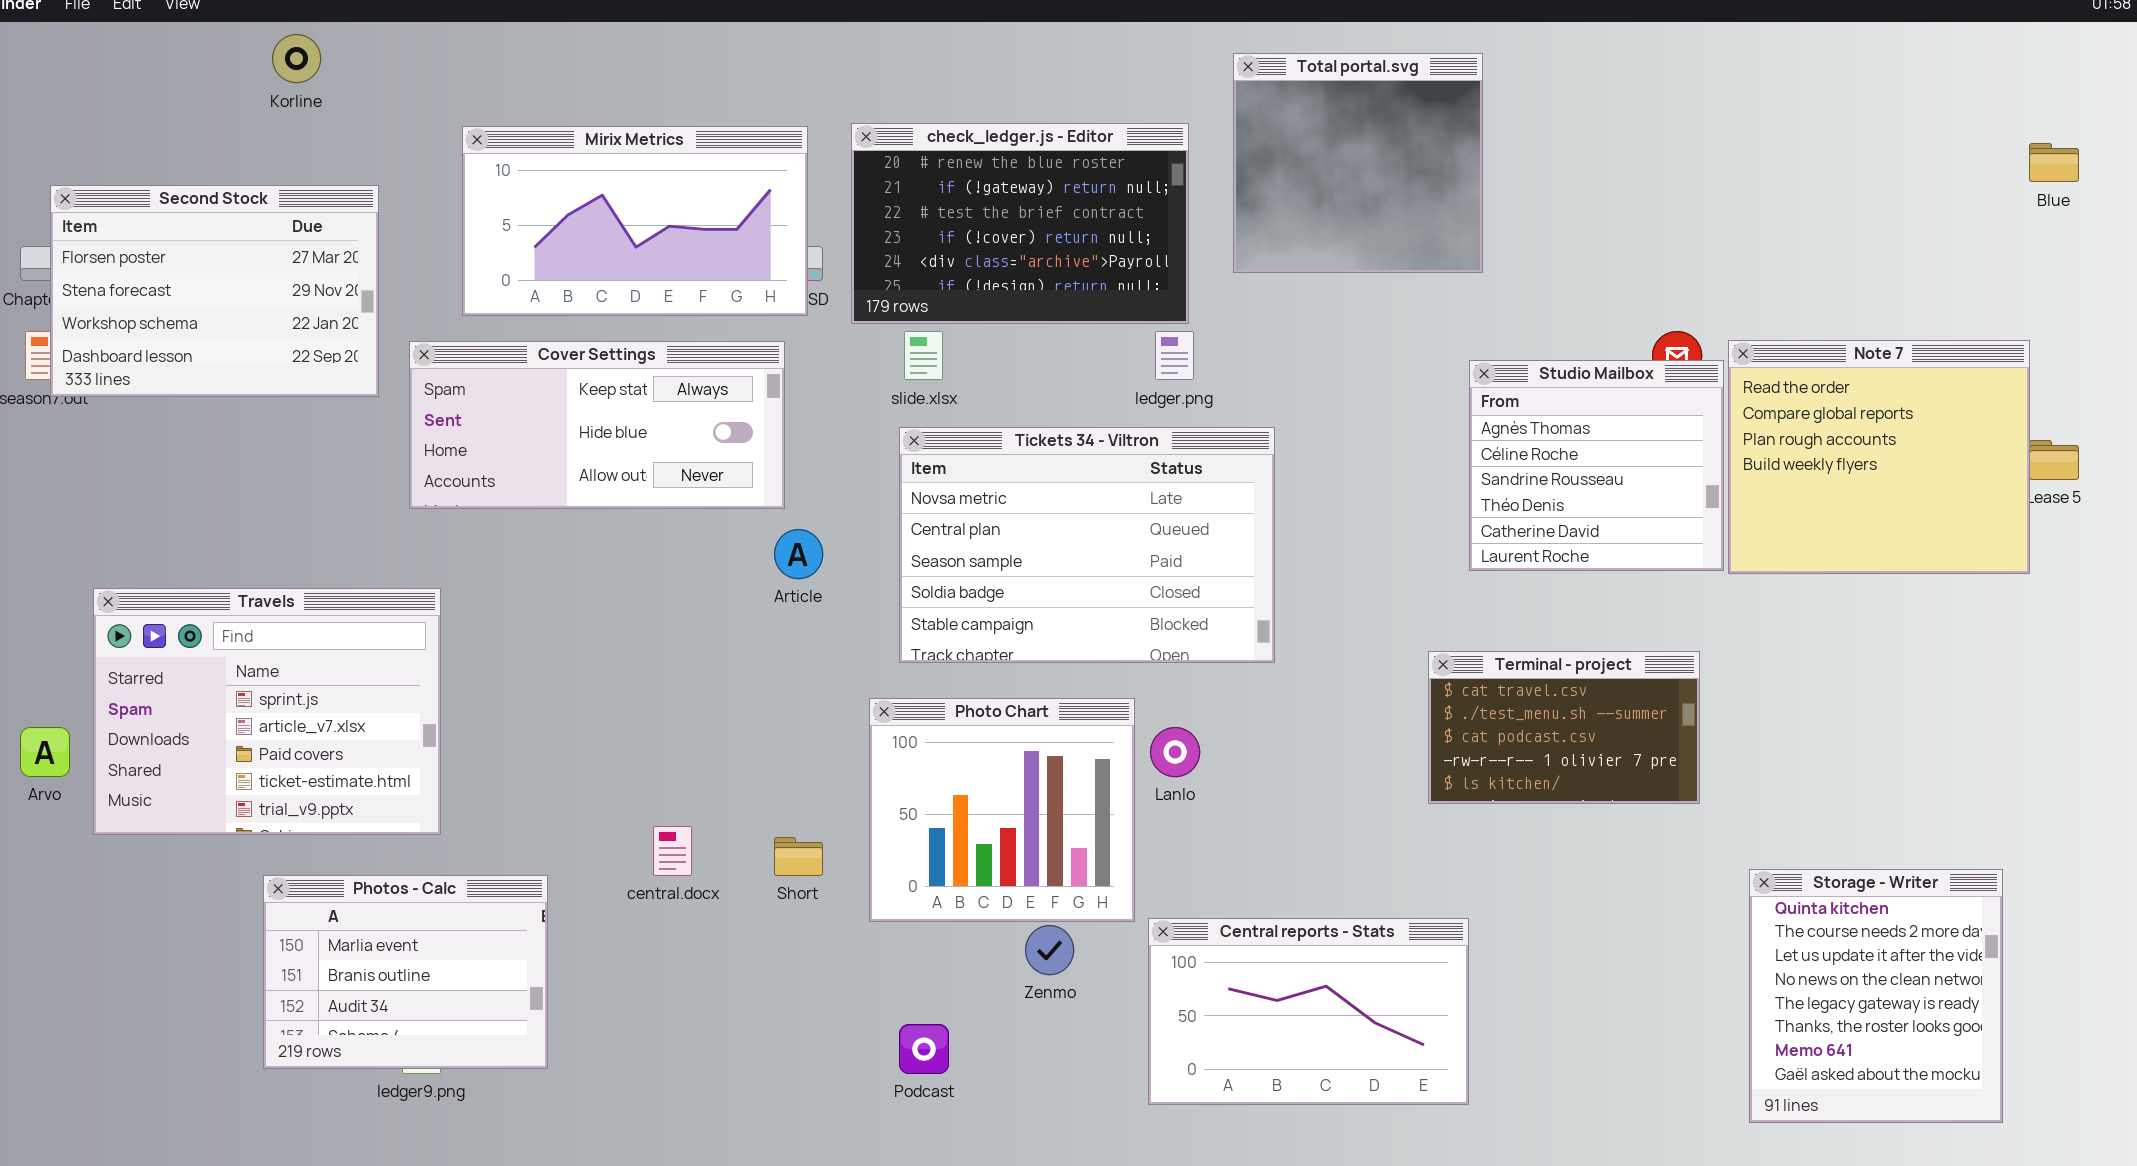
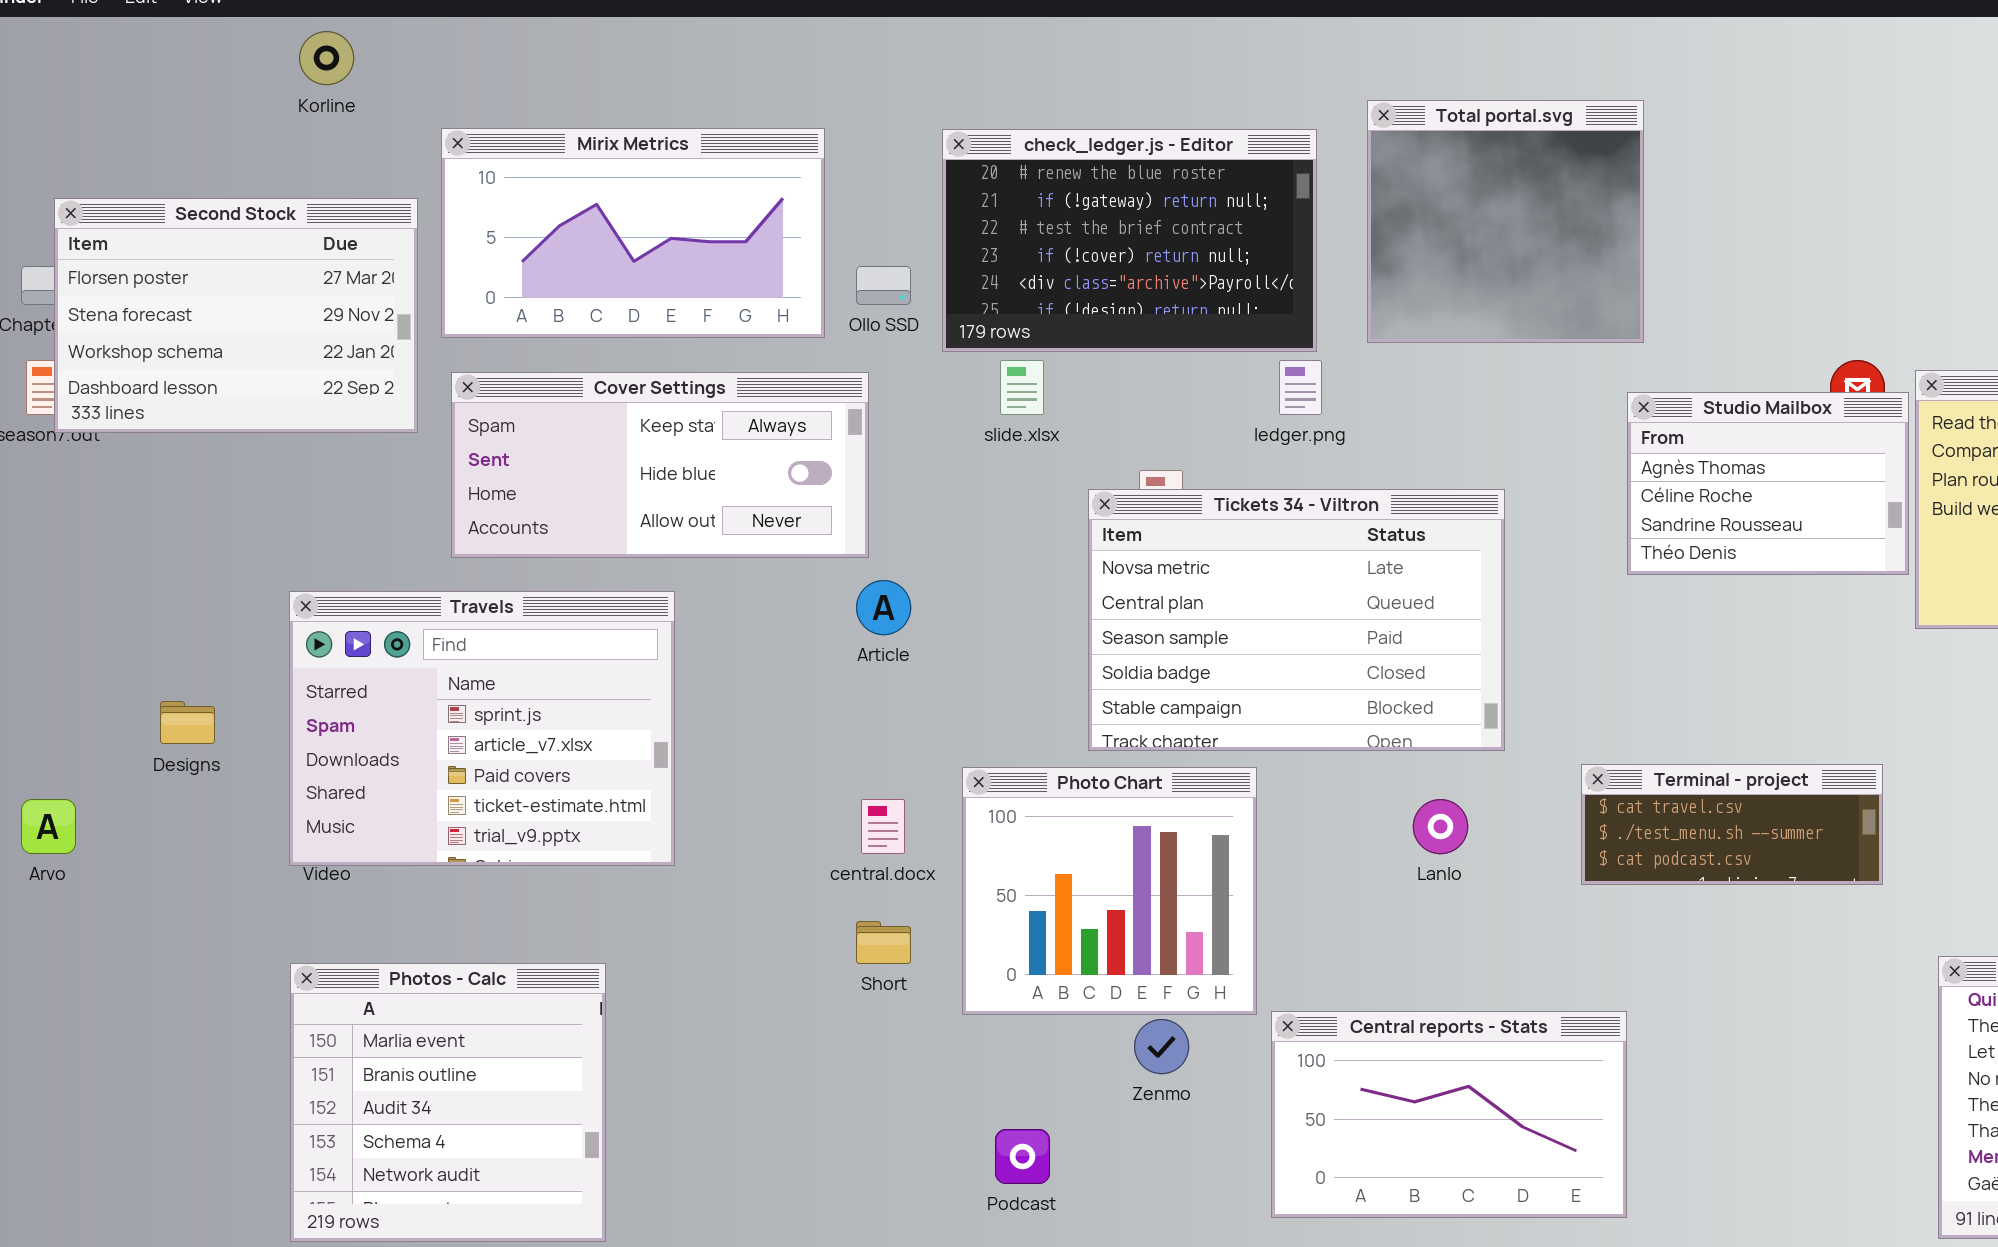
Total portal.svg: [1233,53,1483,273] -> [1367,100,1644,343], moved
Mirix Metrics: [462,126,808,316] -> [441,128,825,338], moved
Studio Mailbox: [1469,360,1724,571] -> [1627,392,1909,575], resized
Tickets 34 - Viltron: [899,427,1275,663] -> [1088,489,1505,751], moved
Travels: [93,588,441,835] -> [289,591,675,866], moved
Terminal - project: [1428,651,1700,804] -> [1581,764,1883,885], resized
Lanlo: [1150,727,1200,777] -> [1413,799,1468,854], moved
central.docx: [653,826,692,876] -> [861,799,905,854], moved
Photos - Calc: [263,875,548,1069] -> [290,963,606,1242], resized

